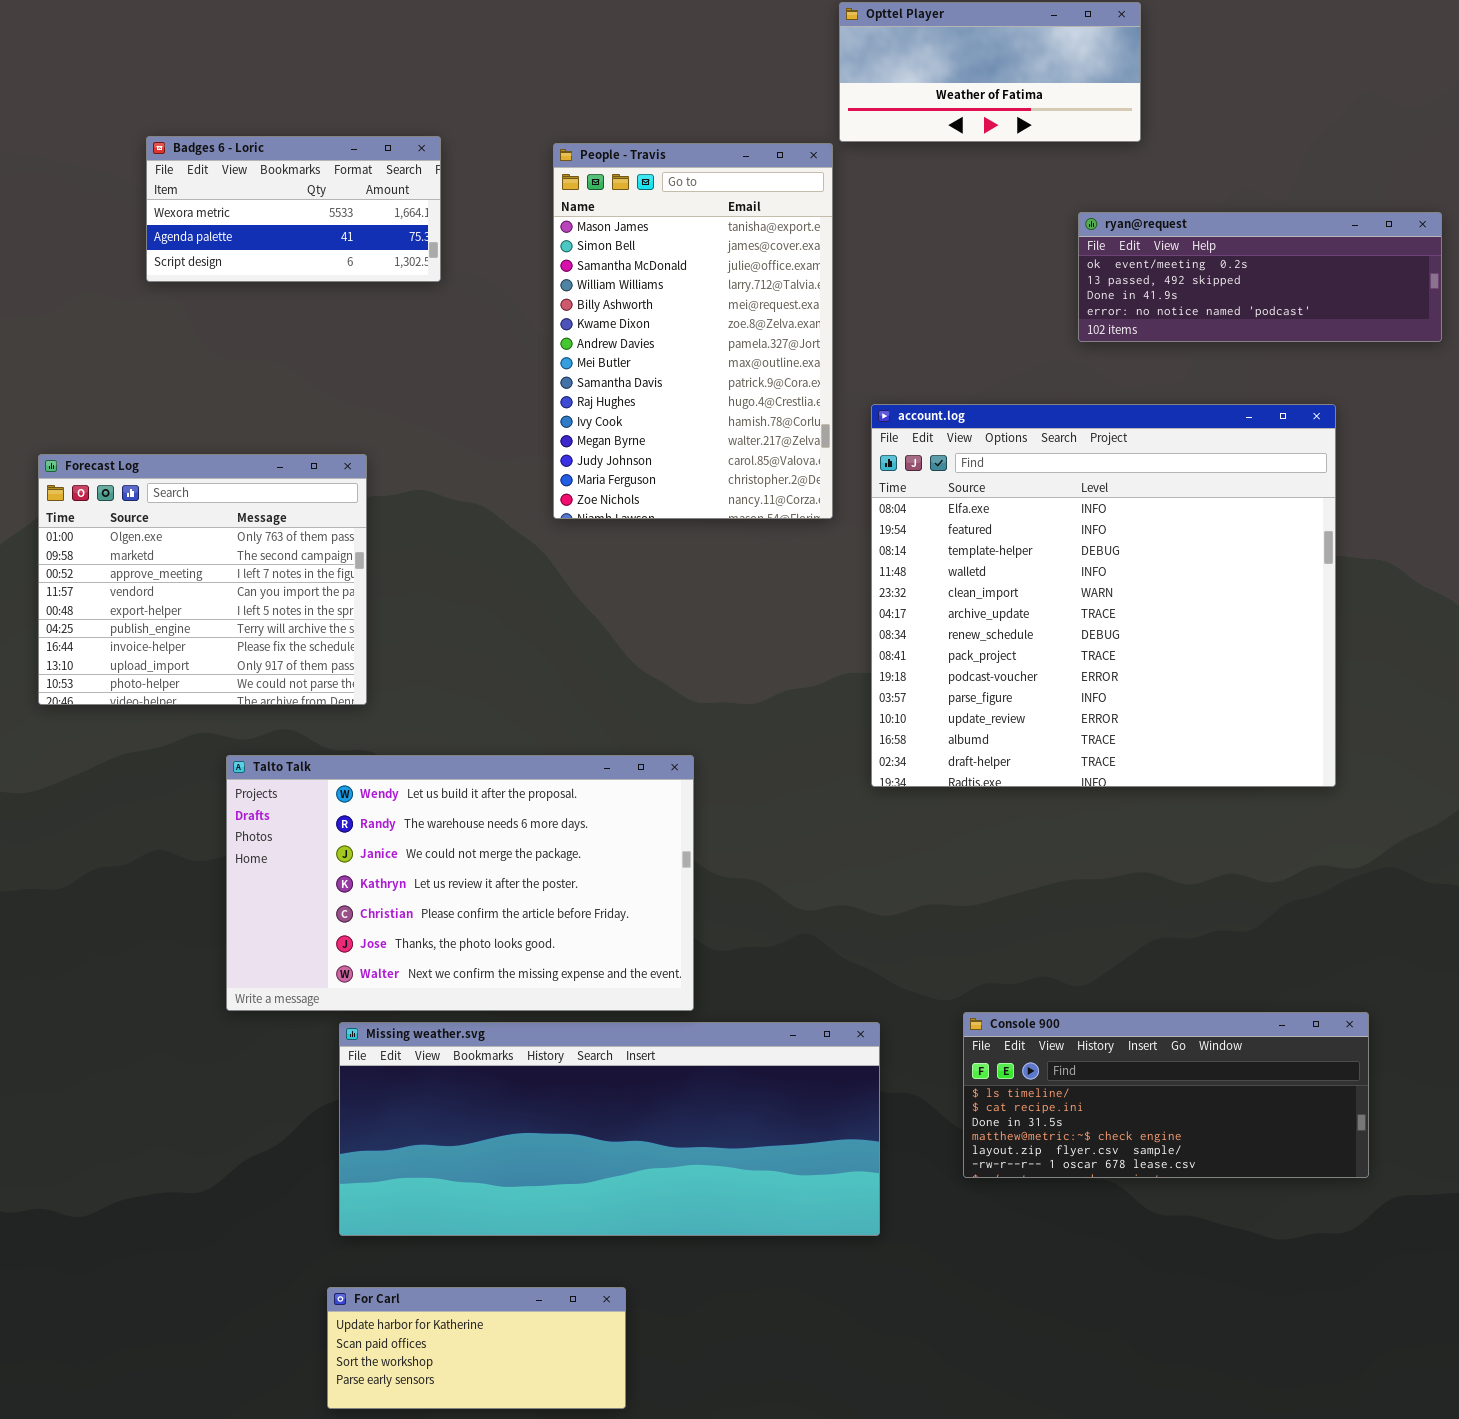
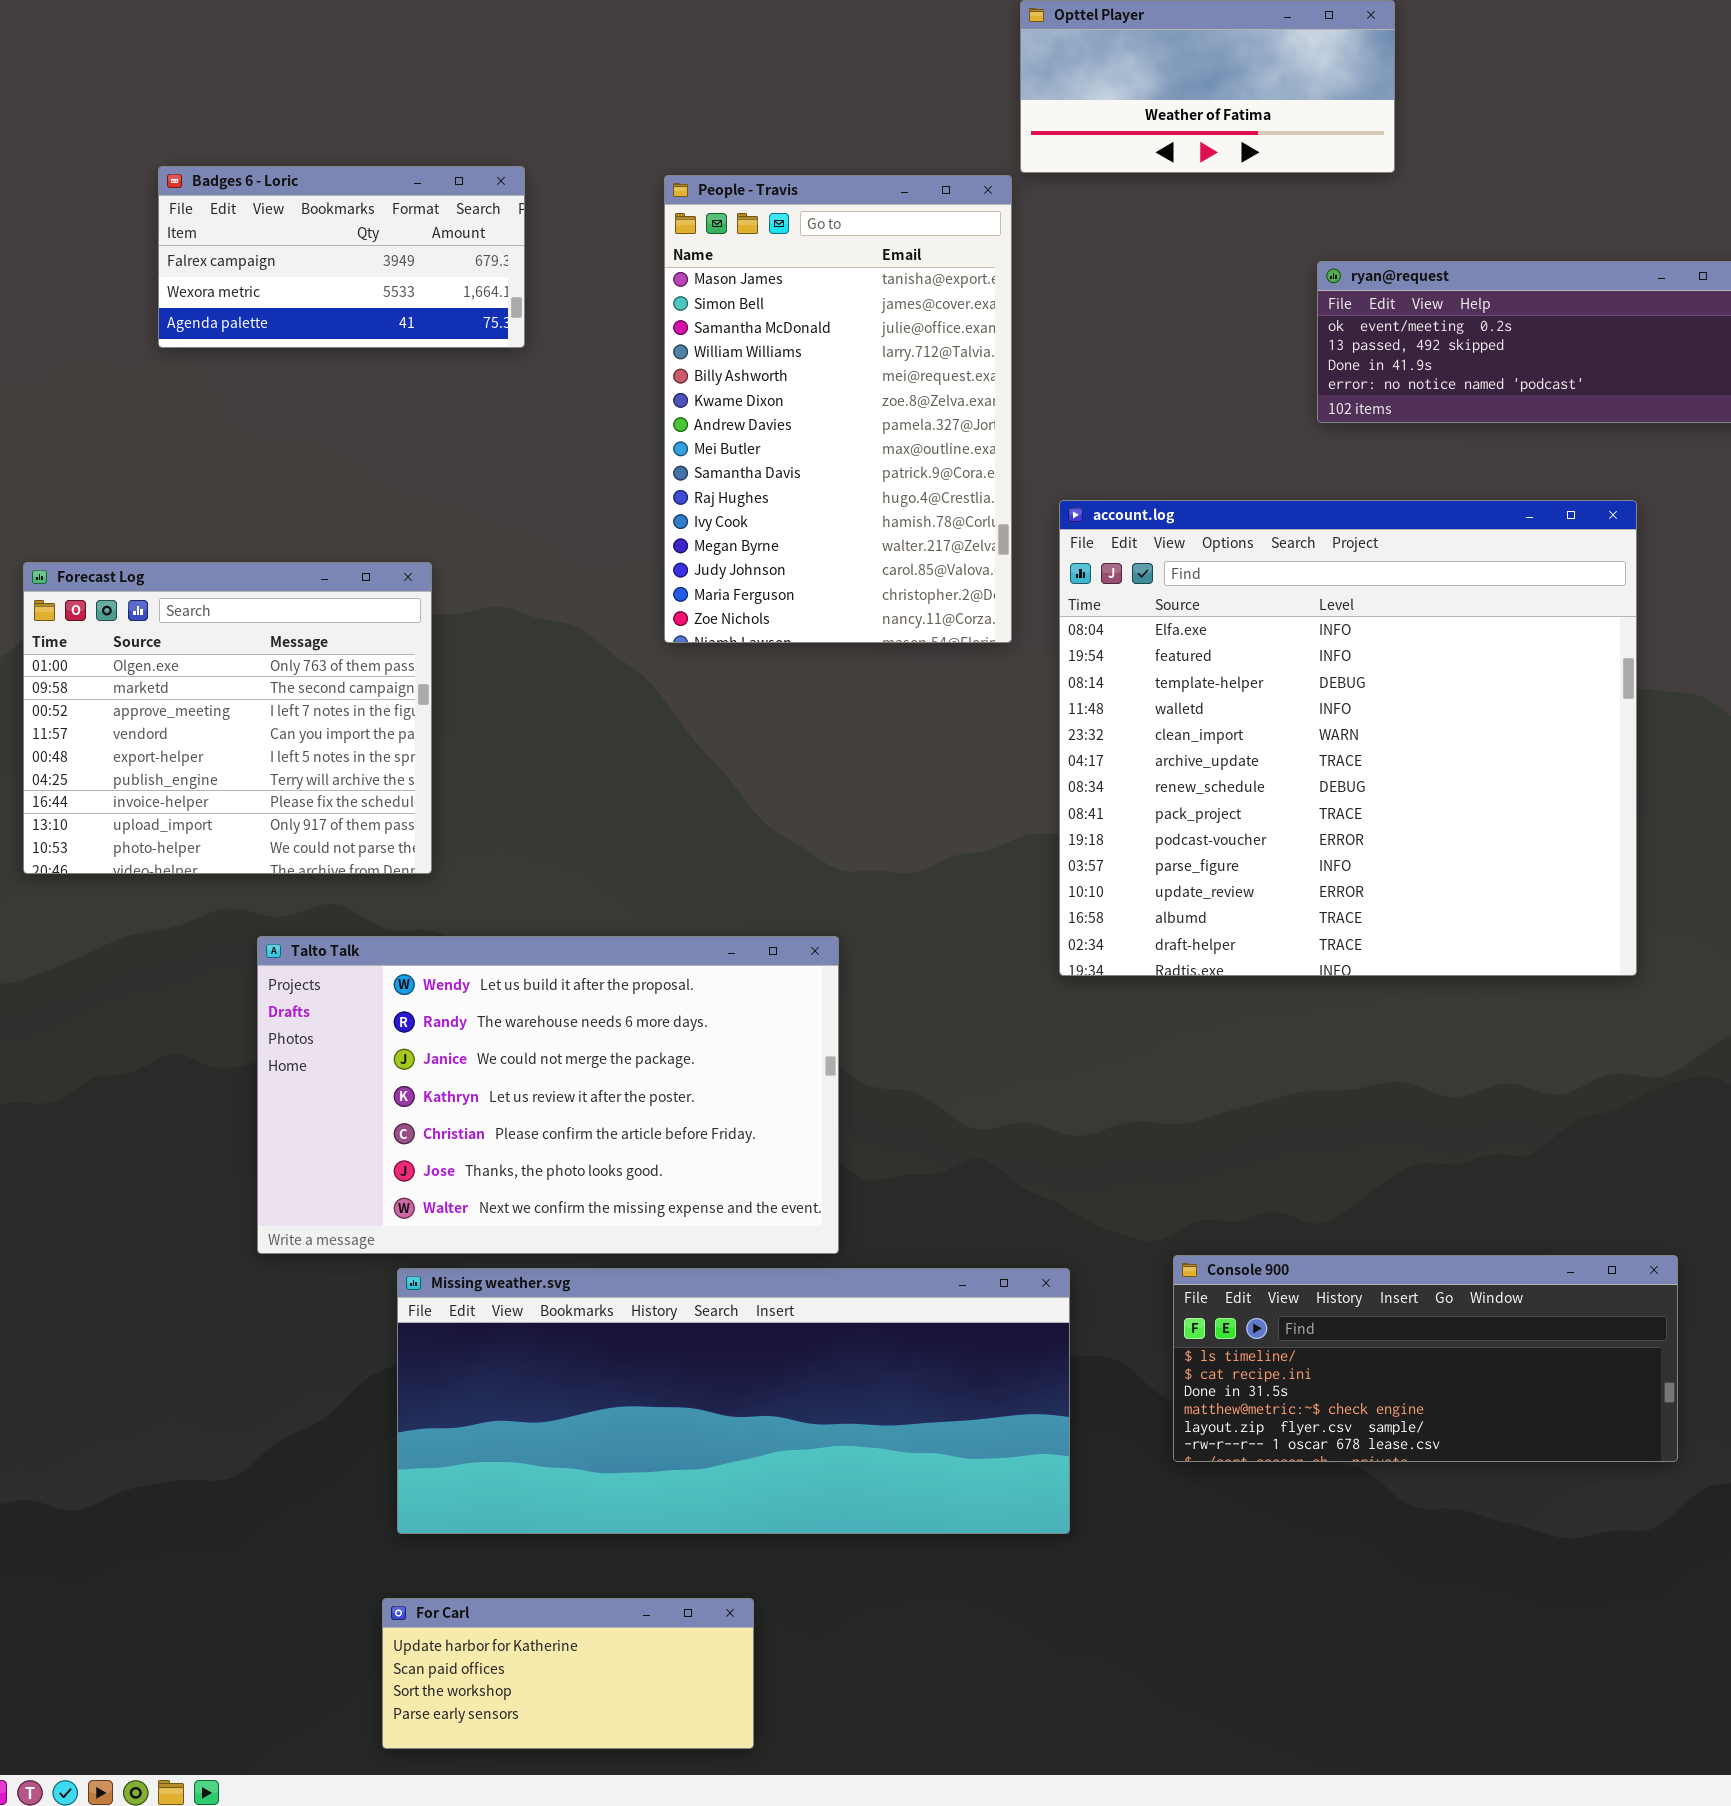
Badges 6 - Loric: [146,136,441,282] -> [158,166,525,348], scrolled up 1 row

